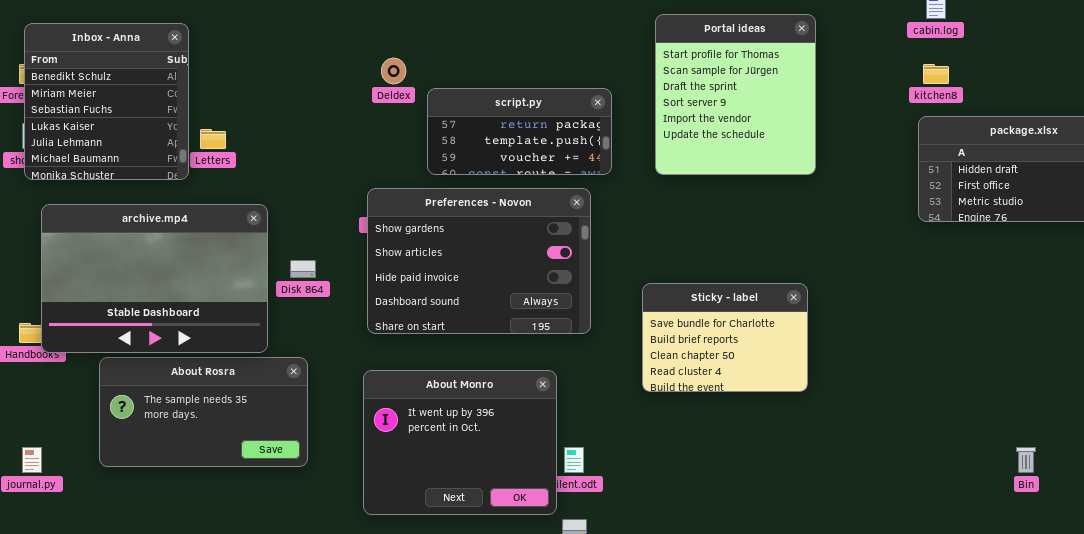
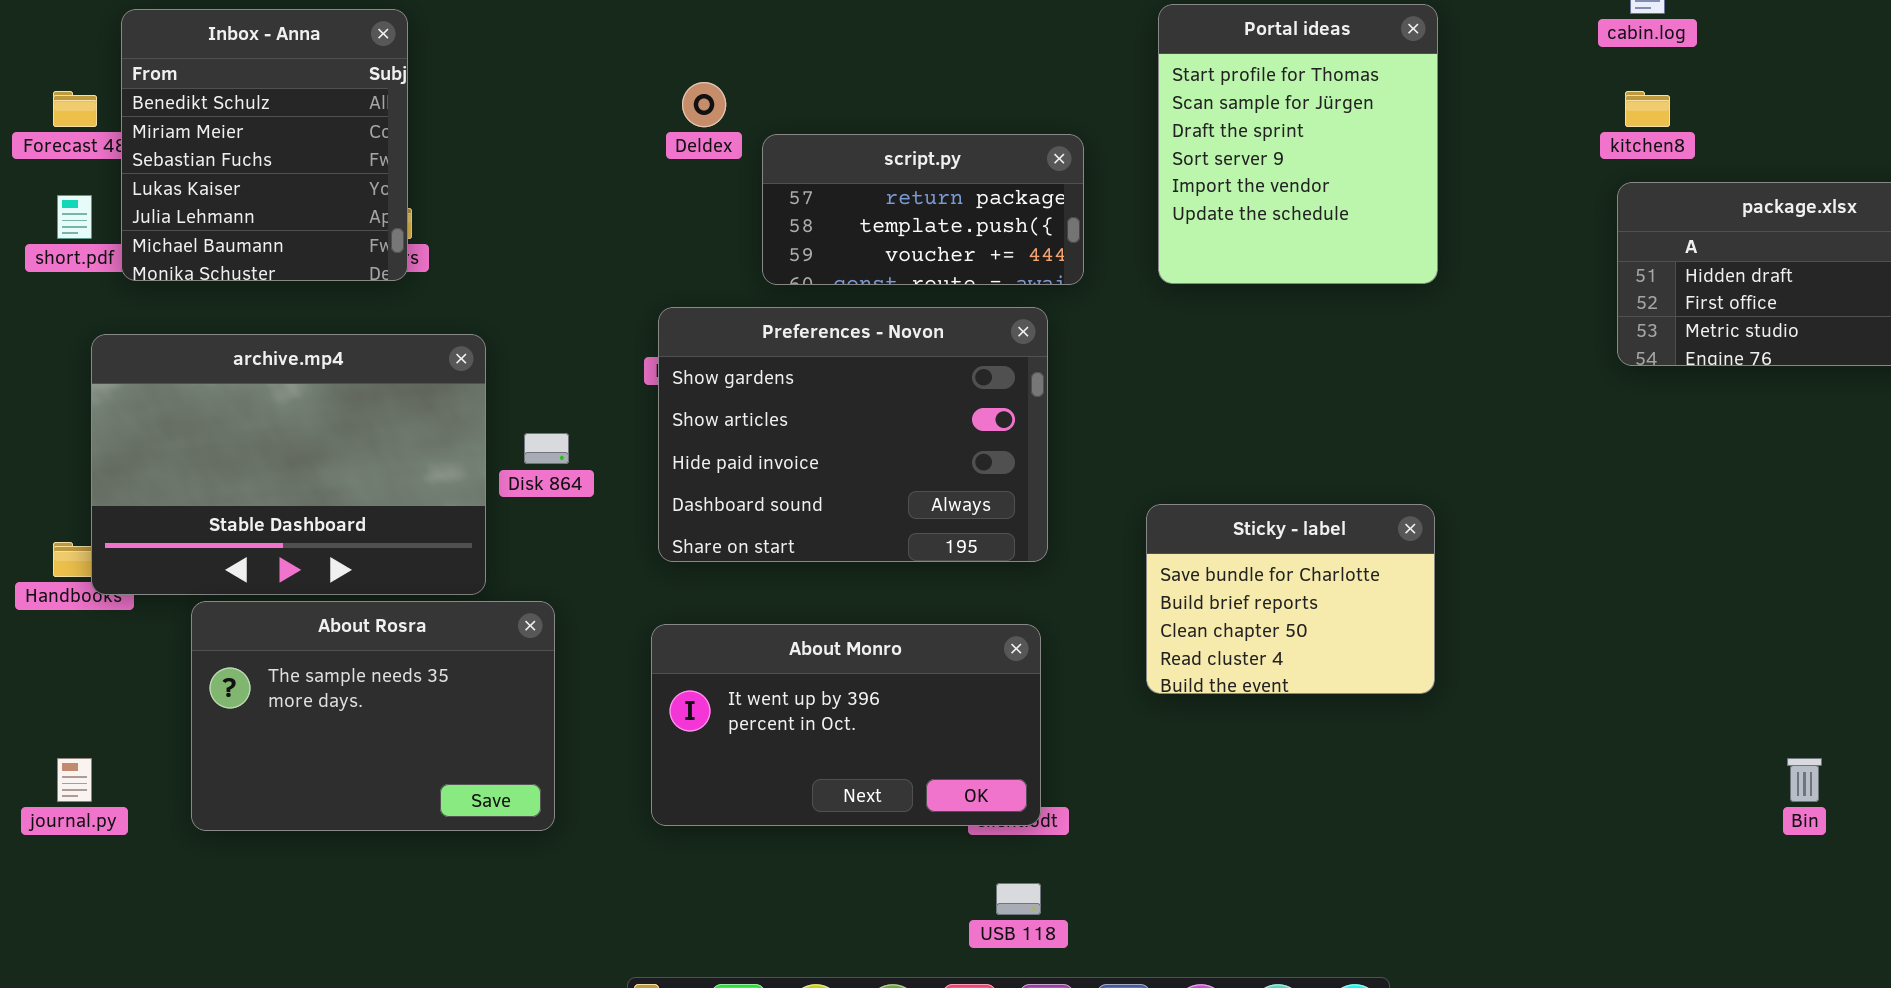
Inbox - Anna: [24,23,189,180] -> [121,9,408,281], moved
Sticky - label: [642,283,808,392] -> [1146,504,1435,694], moved
About Rosra: [99,357,308,467] -> [191,601,555,831], resized
About Monro: [363,370,557,515] -> [651,624,1041,826], resized

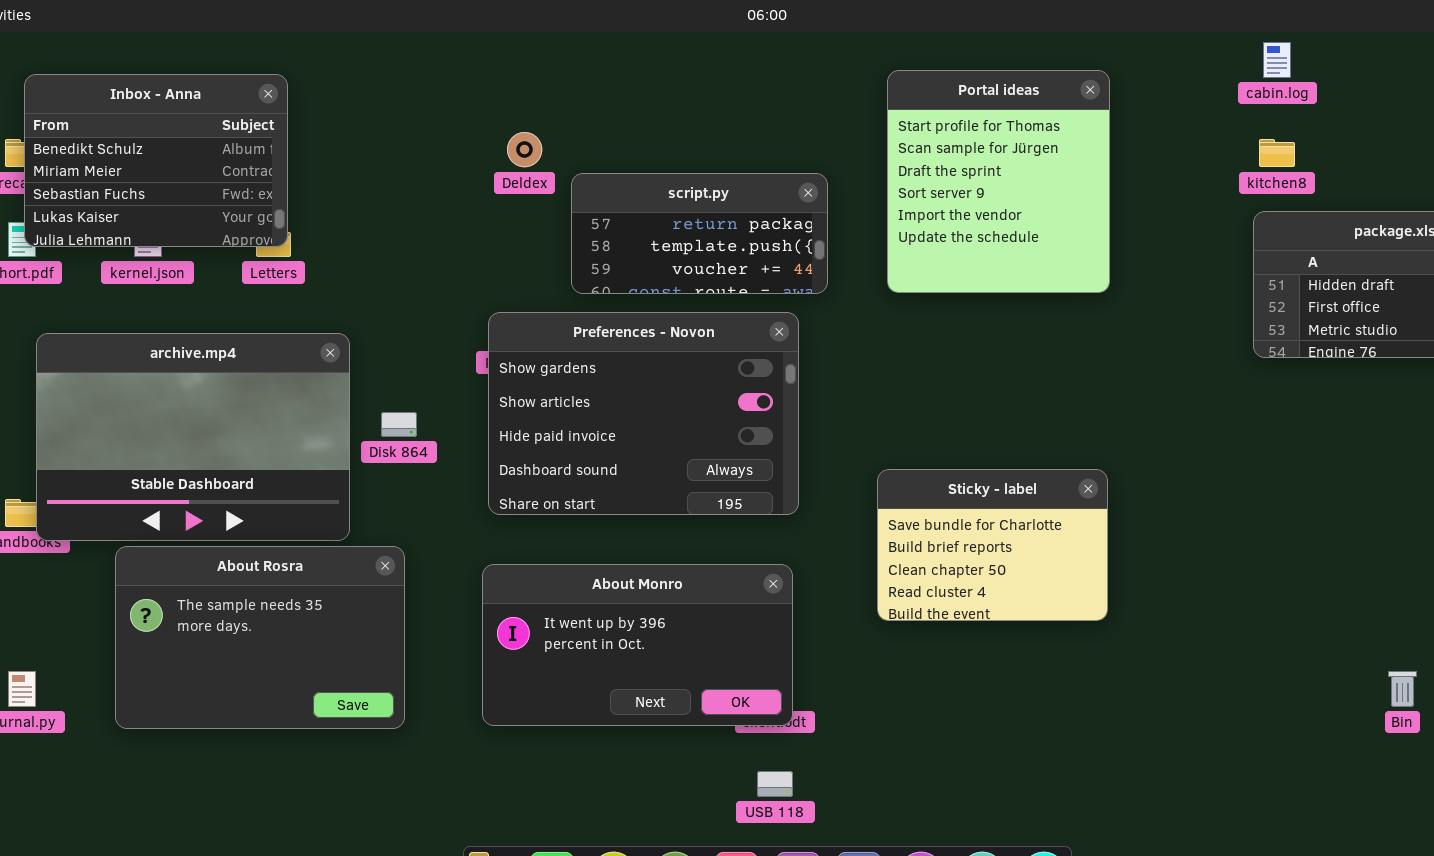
Inbox - Anna: [121,9,408,281] -> [24,74,288,247], resized

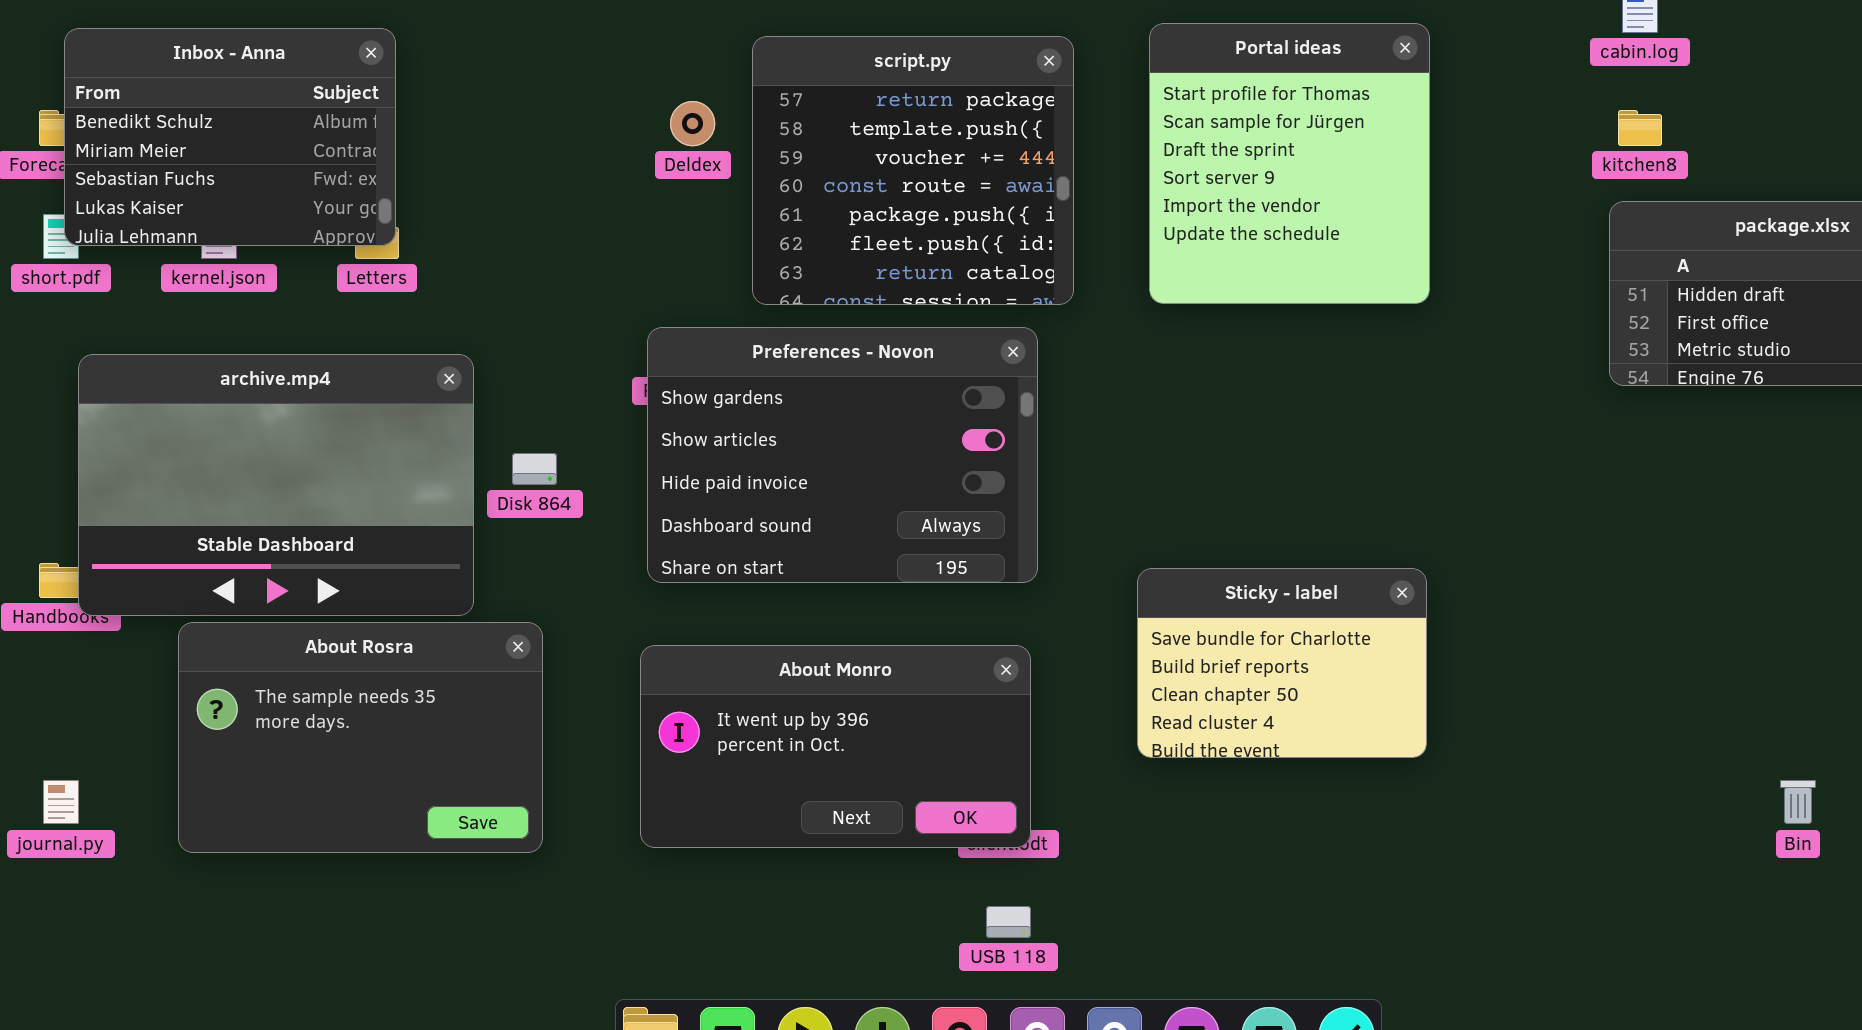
script.py: [571,173,828,294] -> [752,36,1074,305], resized
Sticky - label: [877,469,1108,621] -> [1137,568,1427,758], moved

